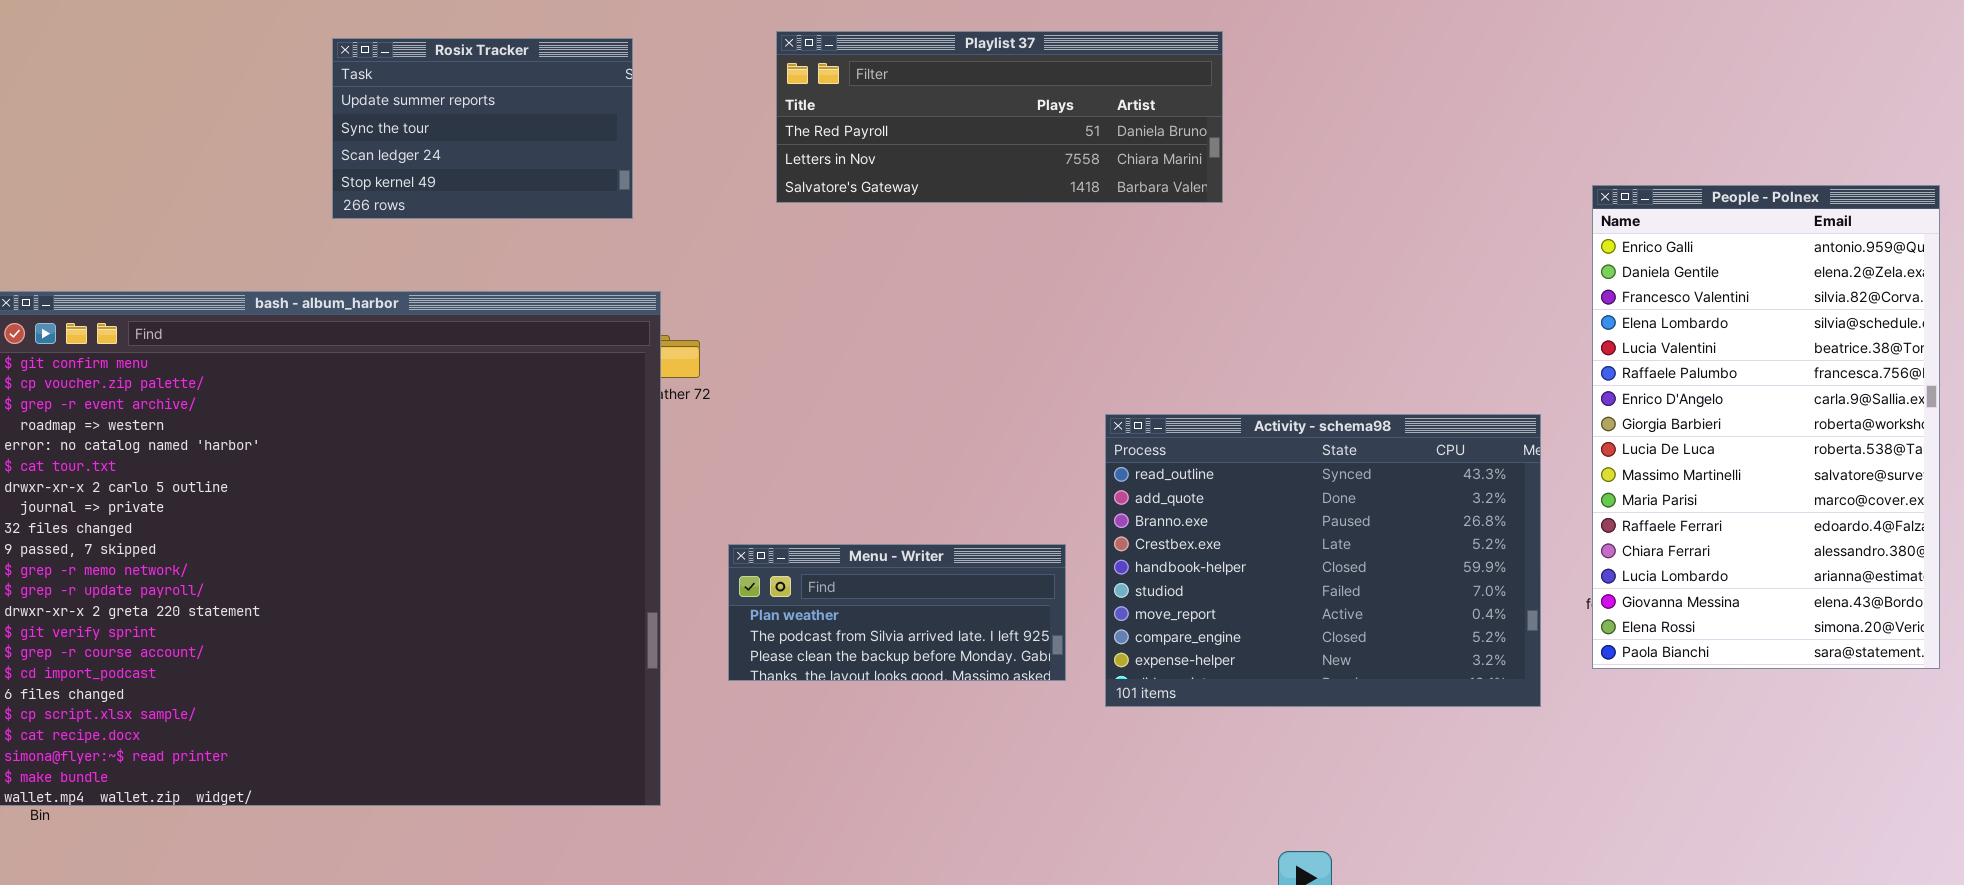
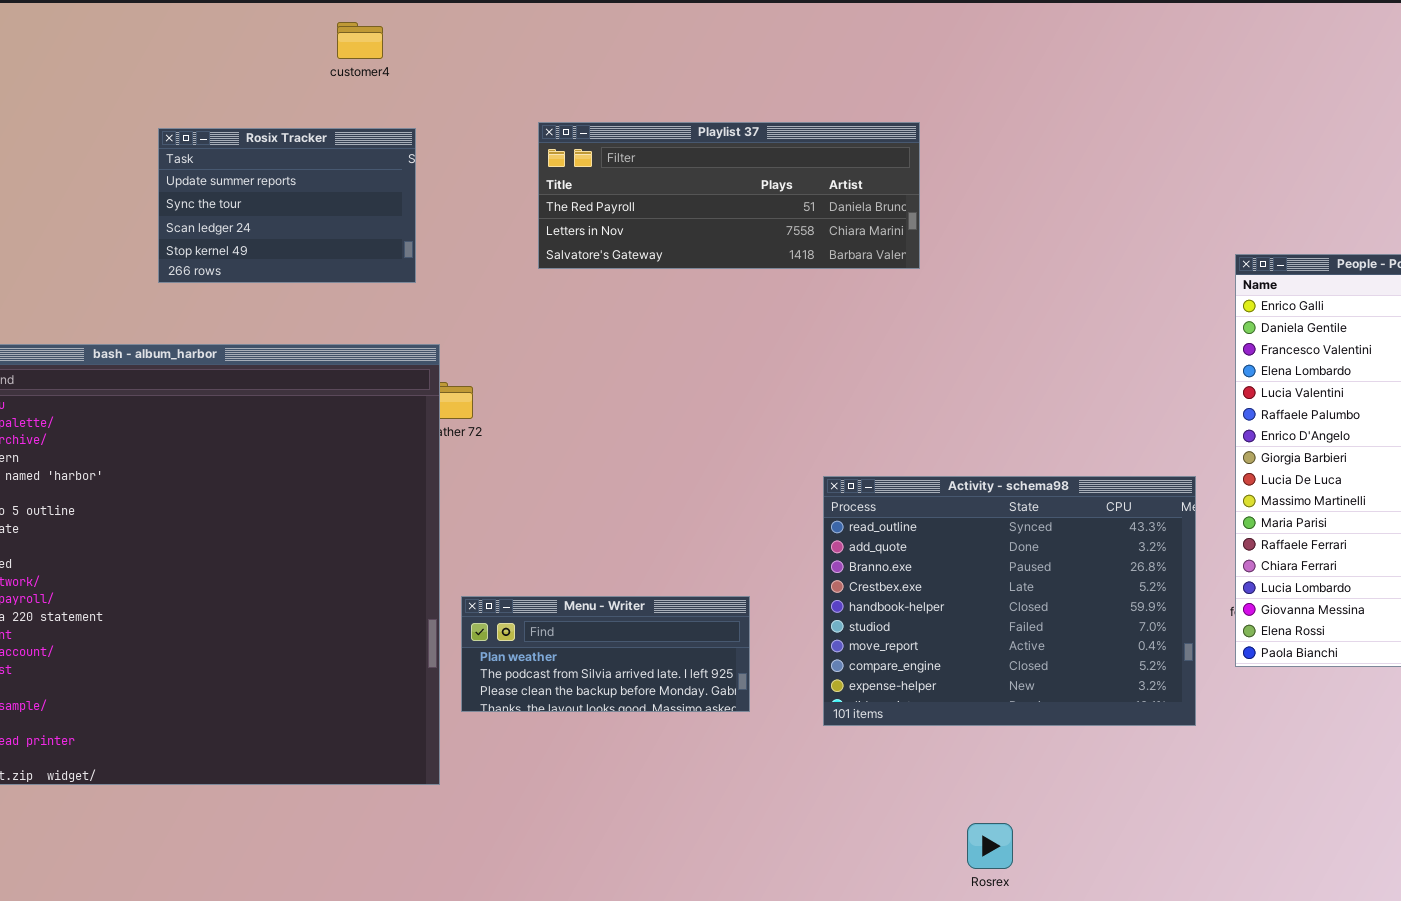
Activity - schema98: [1105,414,1541,707] -> [823,476,1196,726], moved
Menu - Writer: [728,544,1066,681] -> [461,596,750,712], moved

